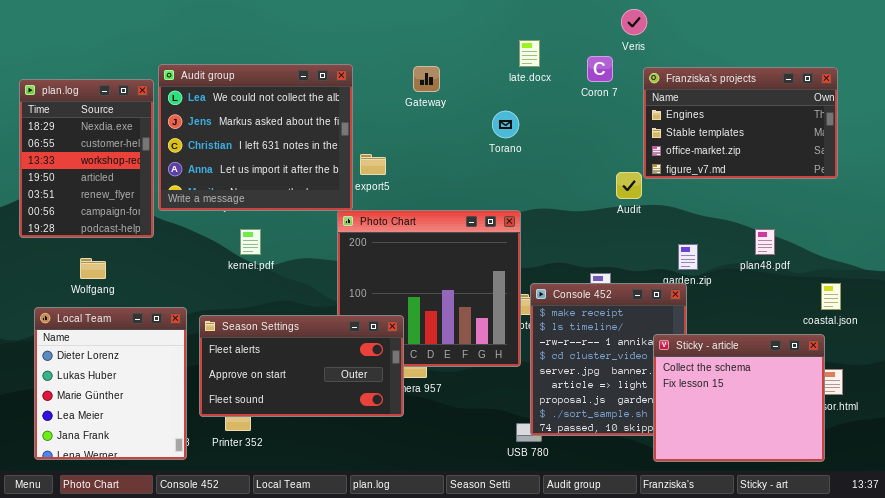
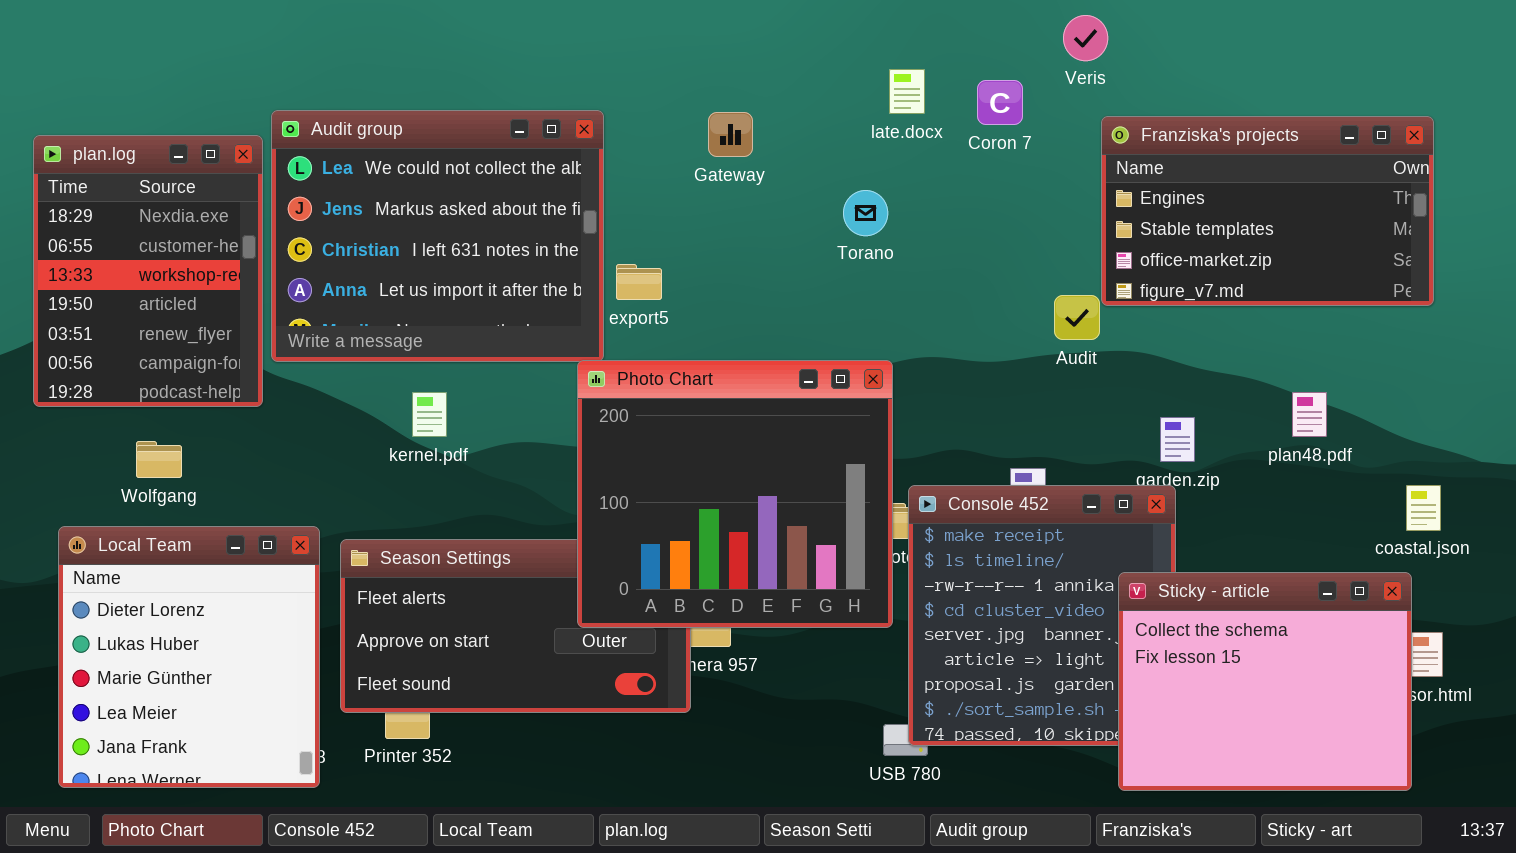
Coron 7: [587,56,613,82] -> [977,80,1023,125], moved
Photo Chart: [337,210,521,367] -> [577,360,893,628], raised

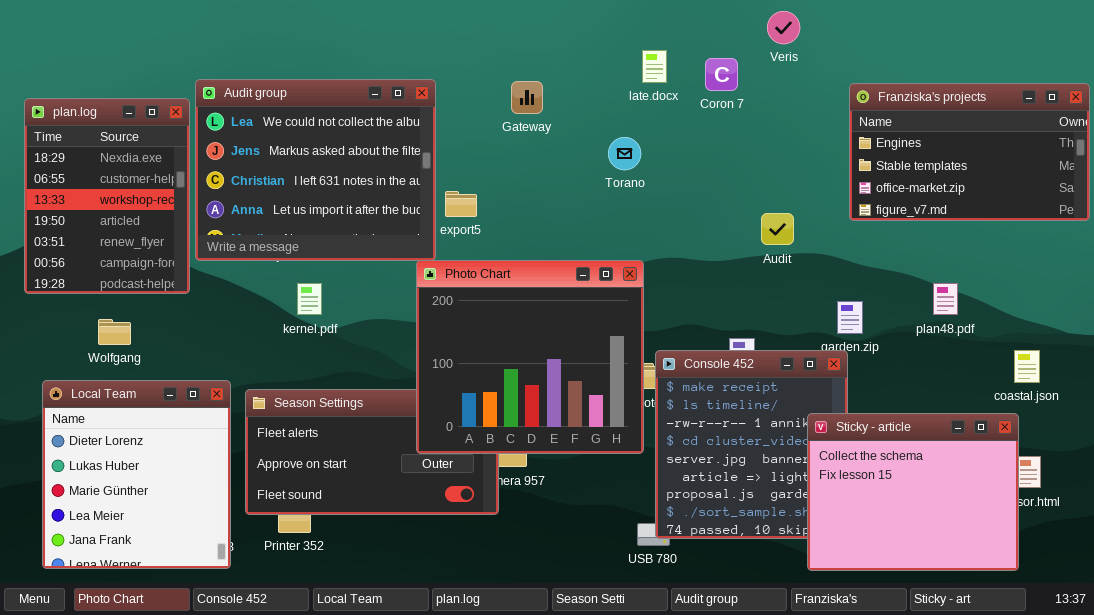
Franziska's projects: [1101,116,1434,306] -> [849,83,1090,221], moved

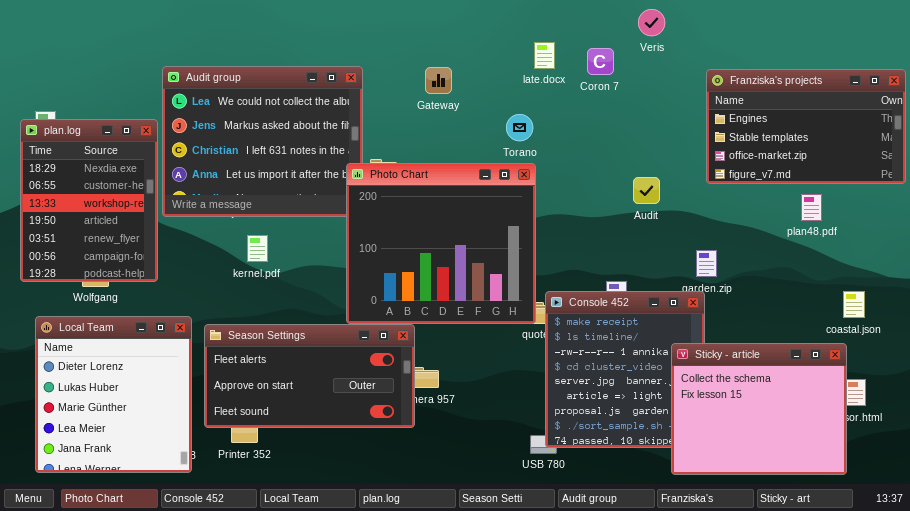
plan.log: [24,98,190,294] -> [20,119,158,282], moved
Photo Chart: [416,260,644,454] -> [346,163,536,324], moved
plan48.pdf: [933,283,958,315] -> [801,194,822,221], moved

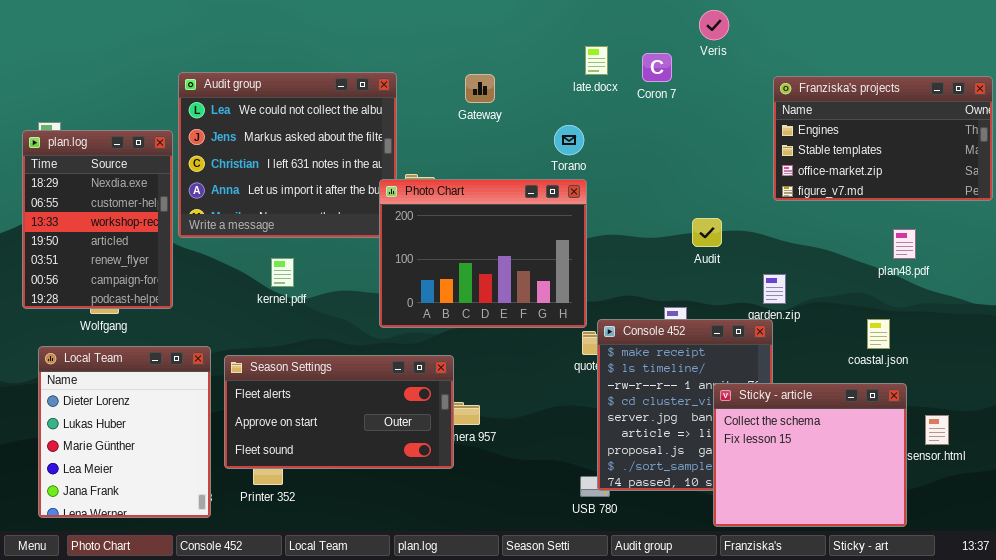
Photo Chart: [346,163,536,324] -> [379,179,587,328], resized
Audit: [633,177,660,204] -> [692,218,722,247], moved
plan48.pdf: [801,194,822,221] -> [893,229,916,259], moved
coastal.json: [843,291,865,318] -> [867,319,890,349], moved
Sticky - article: [671,343,847,475] -> [713,383,907,527], moved

